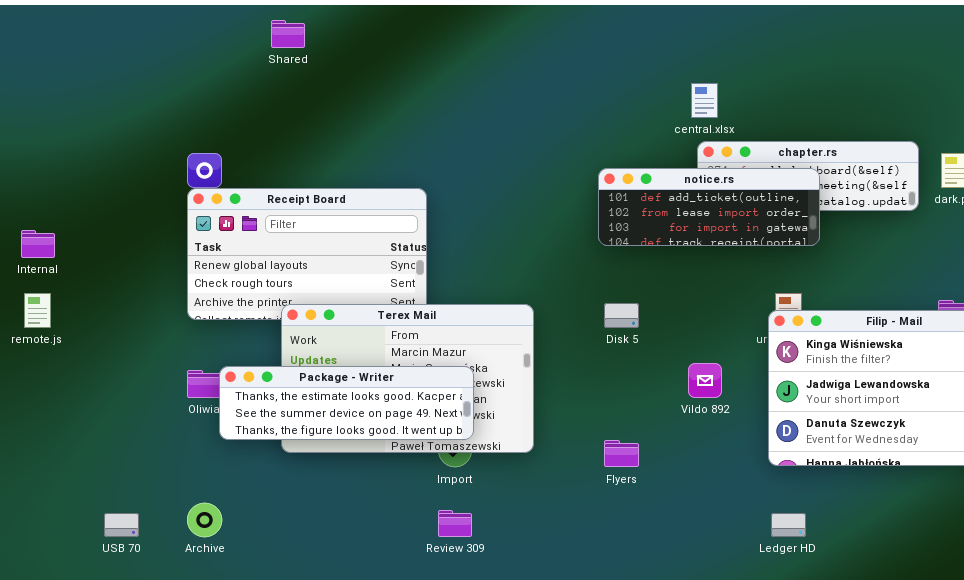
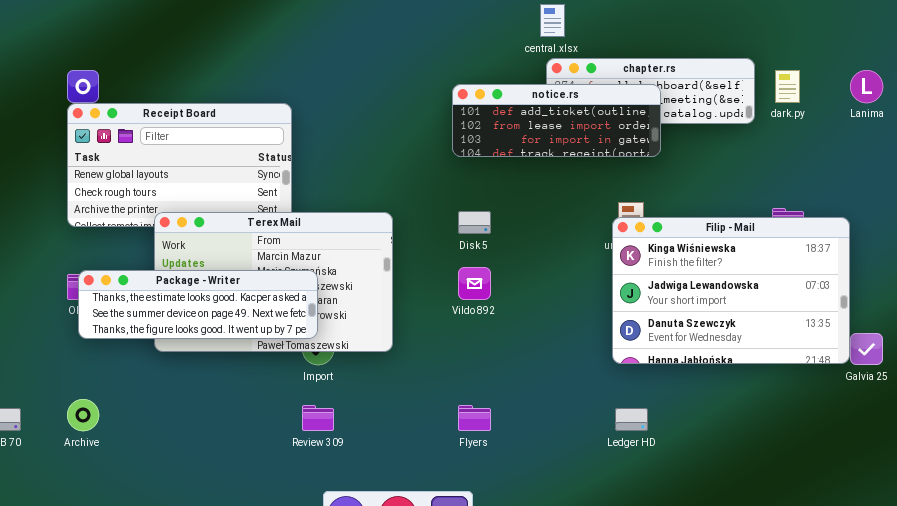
Vildo 892: [688,363,722,398] -> [458,267,491,300], moved
Package - Writer: [219,366,474,440] -> [78,270,318,339], moved
Flyers: [604,440,639,467] -> [458,405,491,431], moved

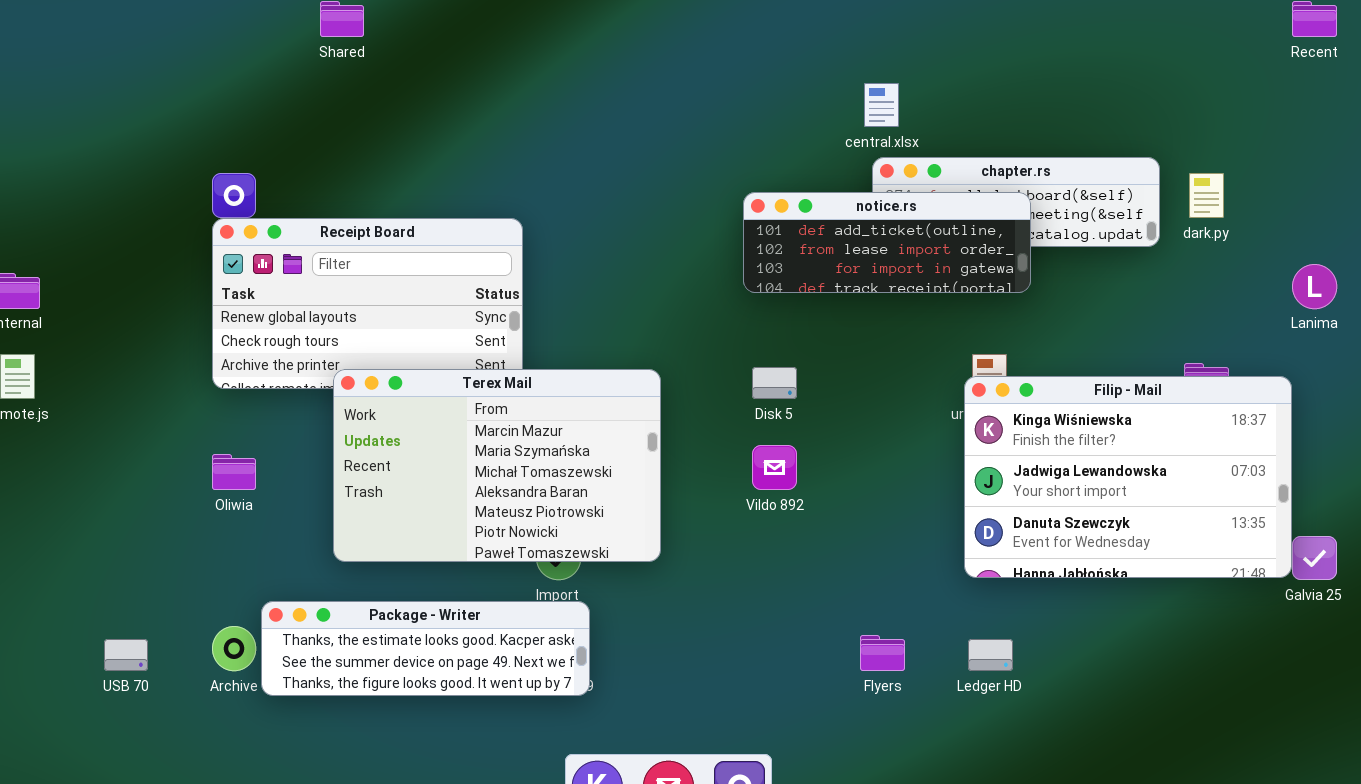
Lanima: [850,70,883,103] -> [1292,264,1337,309], moved
Package - Writer: [78,270,318,339] -> [261,601,590,696], moved
Flyers: [458,405,491,431] -> [860,635,905,671], moved

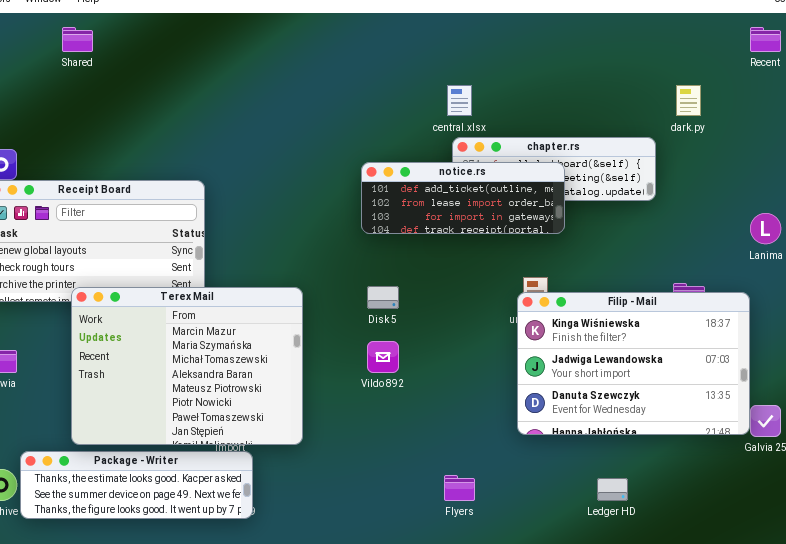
dark.py: [1189,173,1224,218] -> [676,85,701,116], moved
Terex Mail: [333,369,661,562] -> [71,287,303,445], resized
Ledger HD: [968,639,1013,671] -> [597,478,628,501], moved

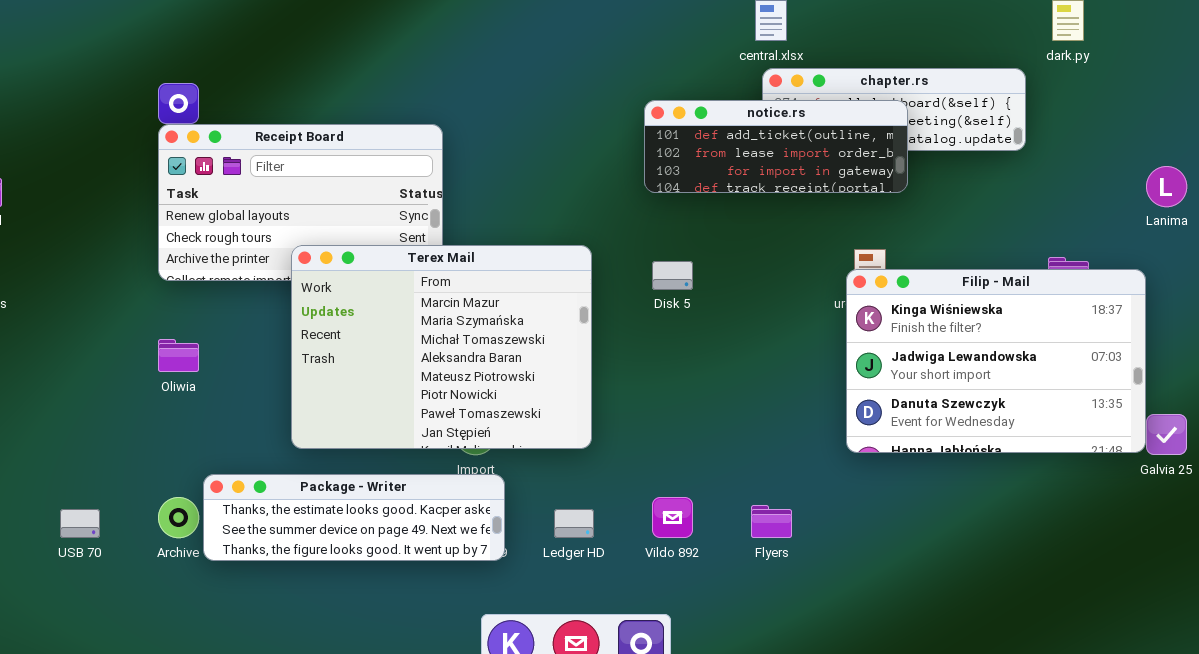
Terex Mail: [71,287,303,445] -> [291,245,592,449], moved
Vildo 892: [367,341,399,373] -> [652,497,693,538], moved
Ledger HD: [597,478,628,501] -> [554,509,594,538], moved

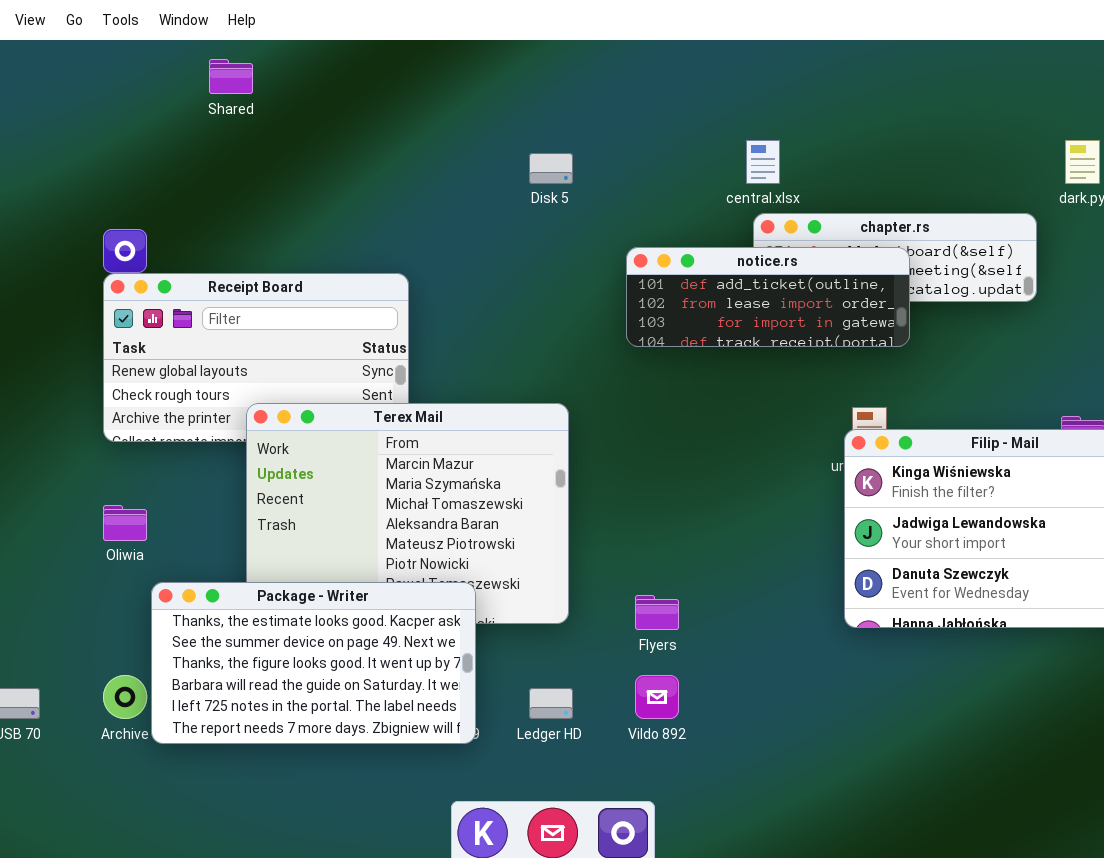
Disk 5: [652,261,693,290] -> [529,153,573,184], moved
Package - Writer: [203,474,505,561] -> [151,582,476,744], resized
Flyers: [751,505,792,538] -> [635,595,679,630], moved

